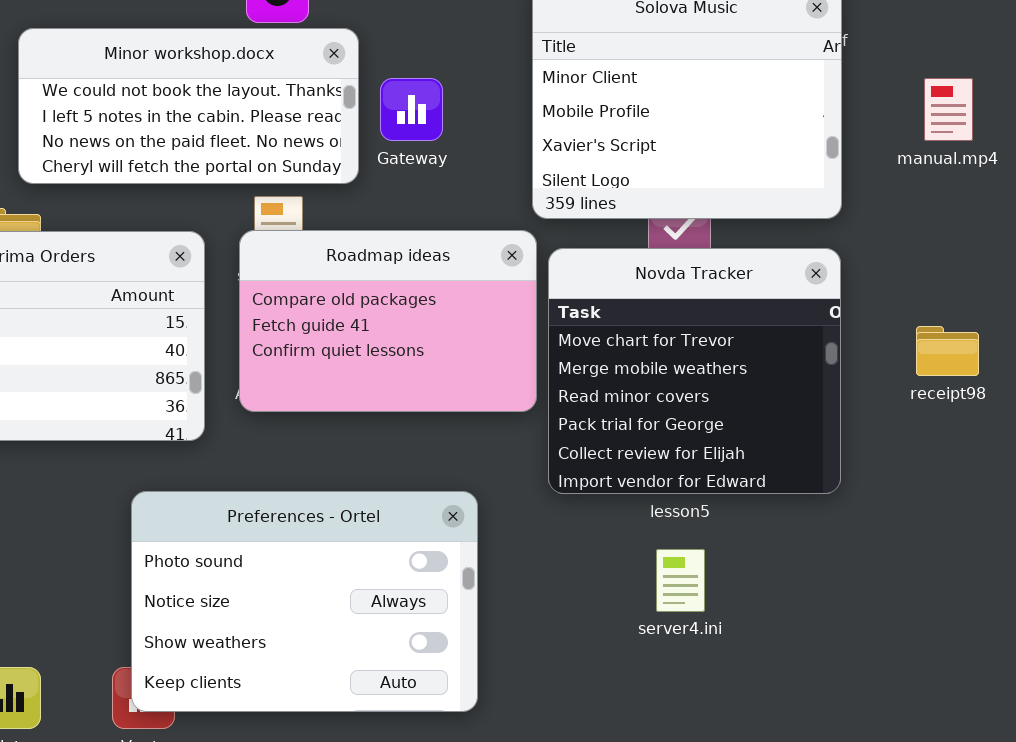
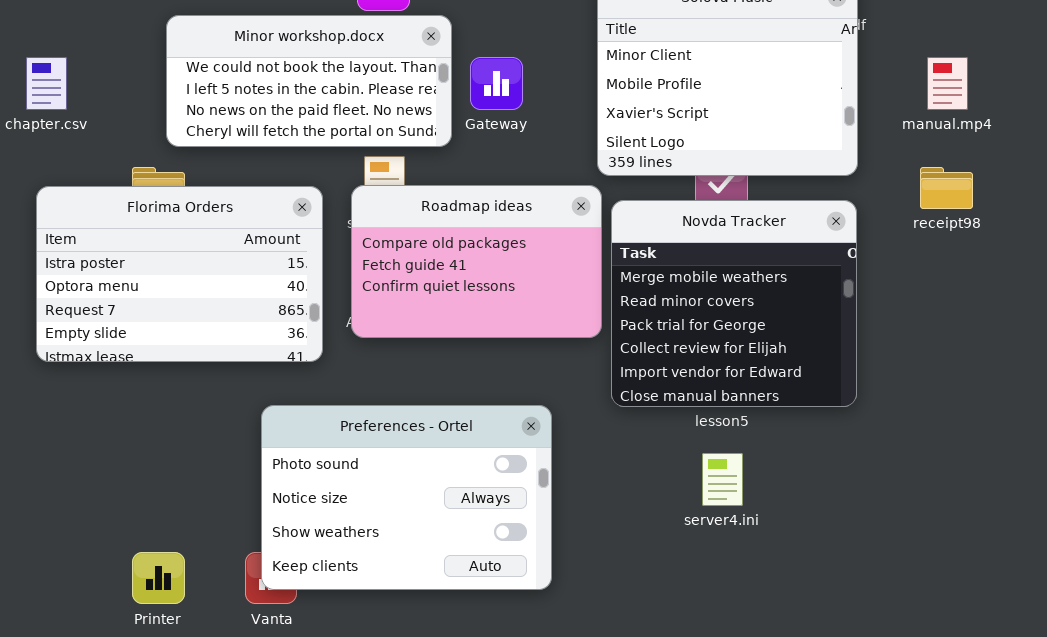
Novda Tracker: [548,248,841,494] -> [611,200,857,407], scrolled down 1 row
receipt98: [916,326,979,376] -> [920,167,973,209], moved

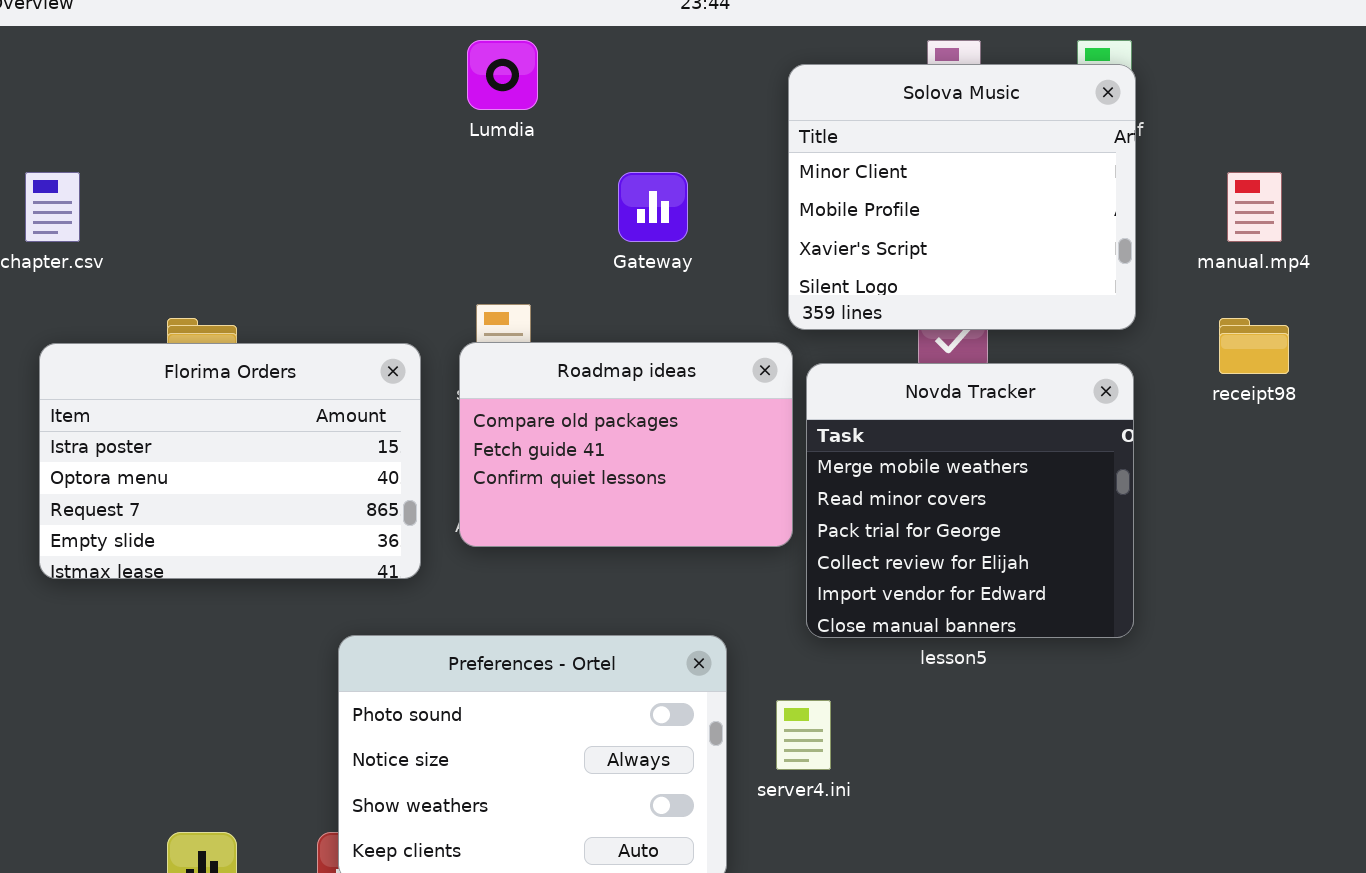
Minor workshop.docx: [166,15,452,147] -> none, closed
server4.ini: [702,453,743,506] -> [776,700,831,770], moved

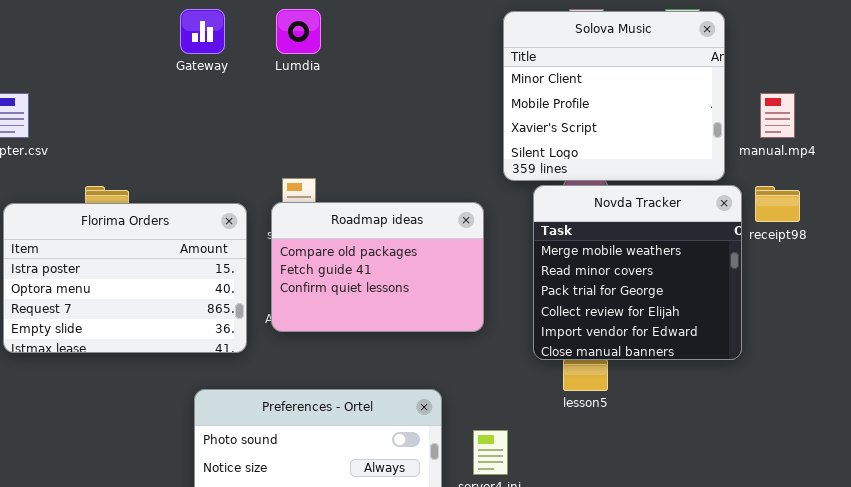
Solova Music: [788,64,1136,330] -> [503,11,725,181], moved
Gateway: [618,172,688,242] -> [180,9,225,54], moved
Novda Tracker: [806,363,1134,638] -> [533,185,742,360], moved

